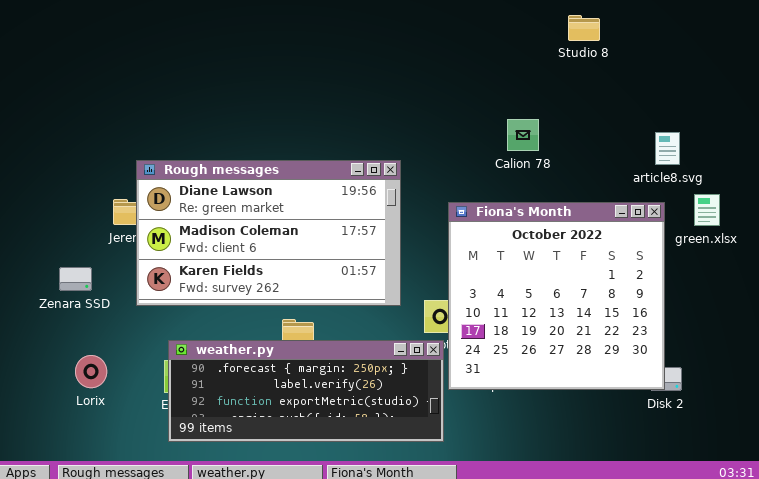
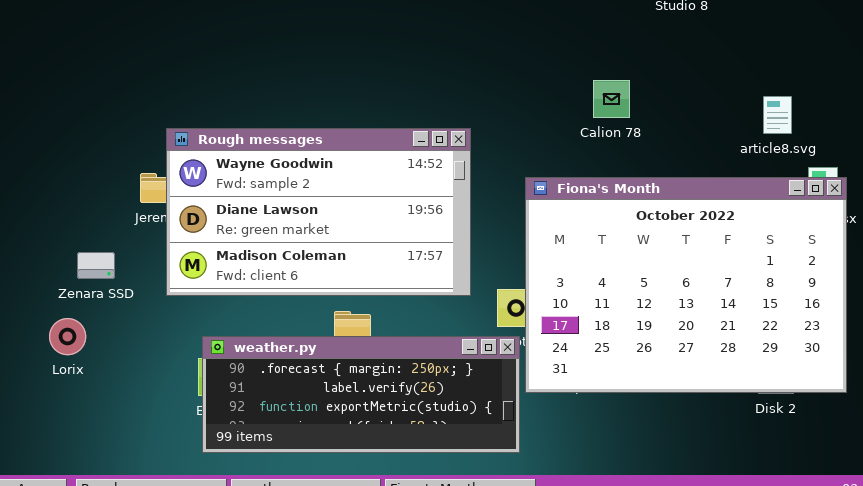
Rough messages: [136,160,401,306] -> [166,128,471,296], scrolled up 1 row
Fiona's Month: [448,202,665,390] -> [525,177,847,393], resized
Lorix: [75,355,107,388] -> [49,318,86,355], moved

